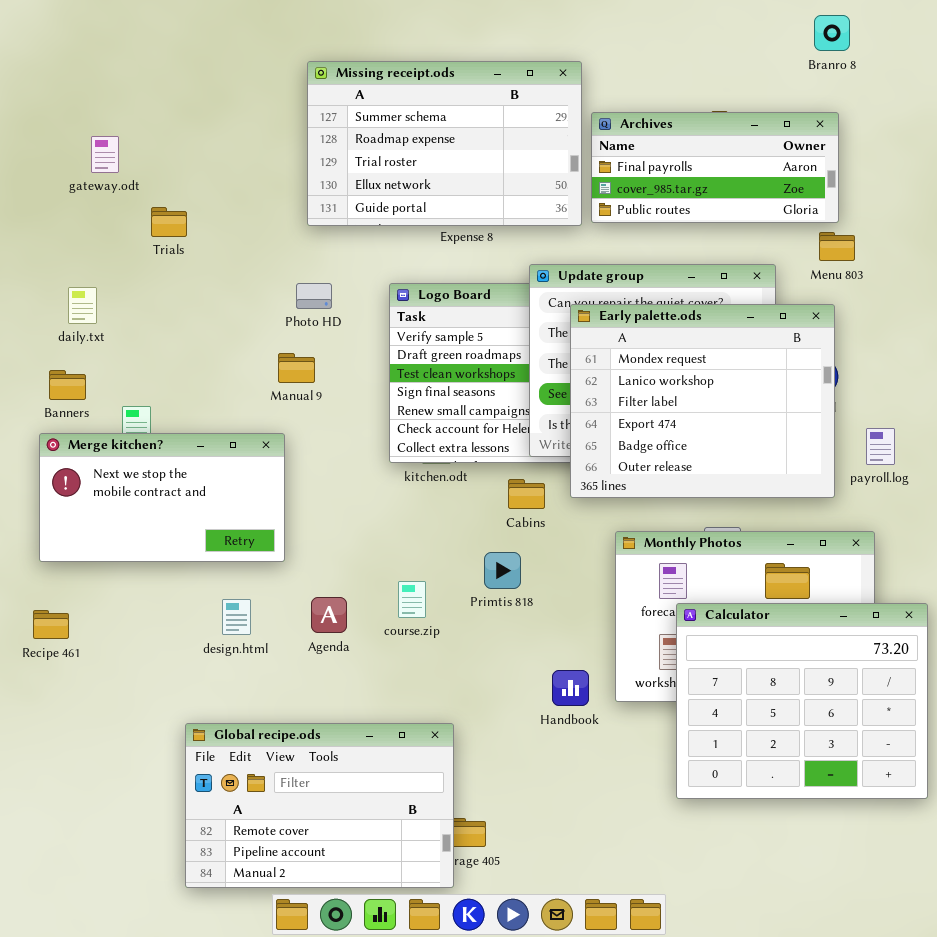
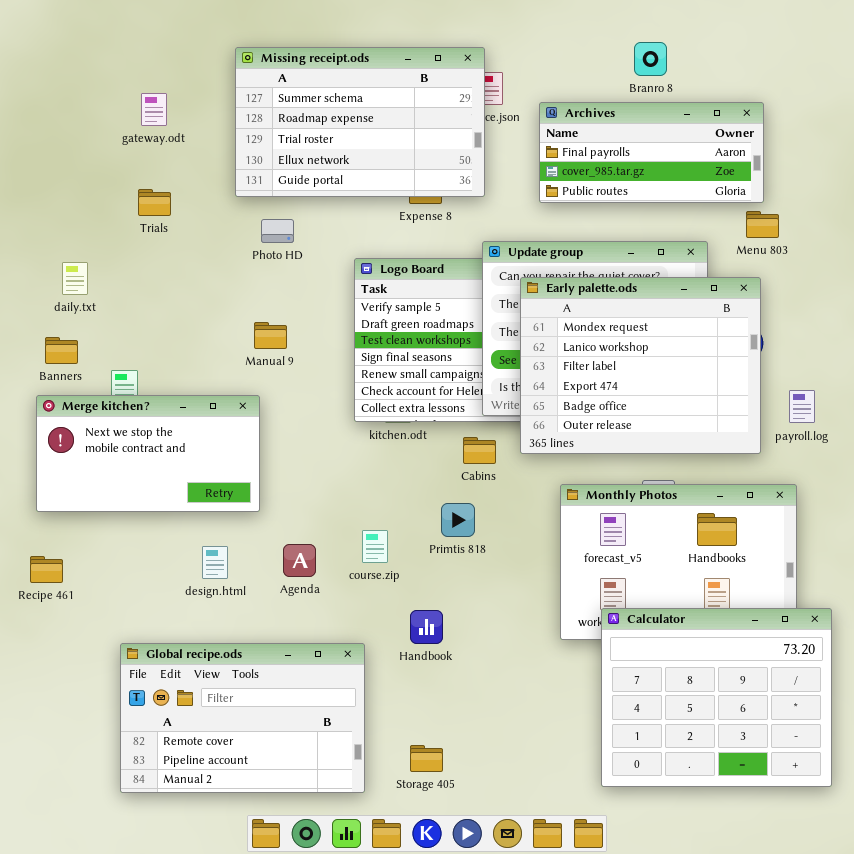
Branro 8: [814,15,850,51] -> [634,42,667,76], moved
Missing receipt.ods: [307,61,582,226] -> [235,47,485,197], moved
gateway.odt: [91,136,119,173] -> [141,93,167,126], moved
Photo HD: [296,283,332,309] -> [261,219,294,243], moved
Calculator: [676,603,928,799] -> [601,608,832,787], moved
Handbook: [552,670,589,706] -> [410,610,443,644], moved
Global recipe.ods: [185,723,454,888] -> [120,643,365,793], moved

